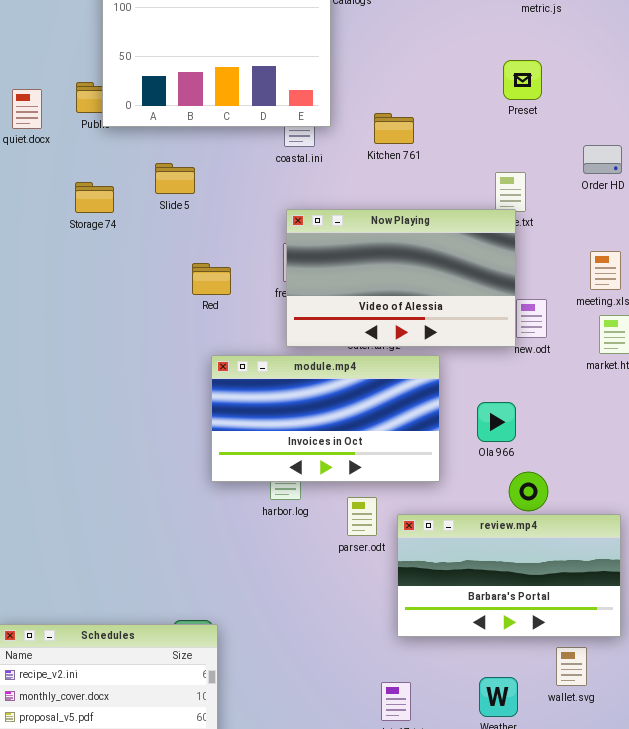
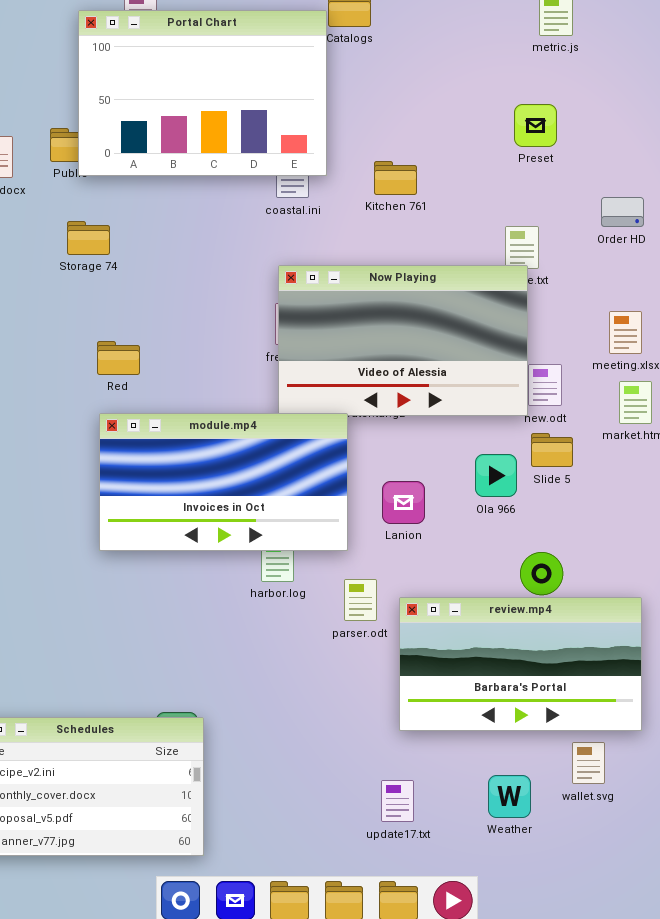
Slide 5: [155,163,195,194] -> [531,433,573,467], moved
Storage 74: [75,182,114,213] -> [67,221,110,255], moved
Red: [192,263,231,295] -> [97,341,140,375], moved
module.mp4: [211,355,440,482] -> [99,413,348,551], moved
Ola 966: [477,402,516,442] -> [475,454,517,497], moved

